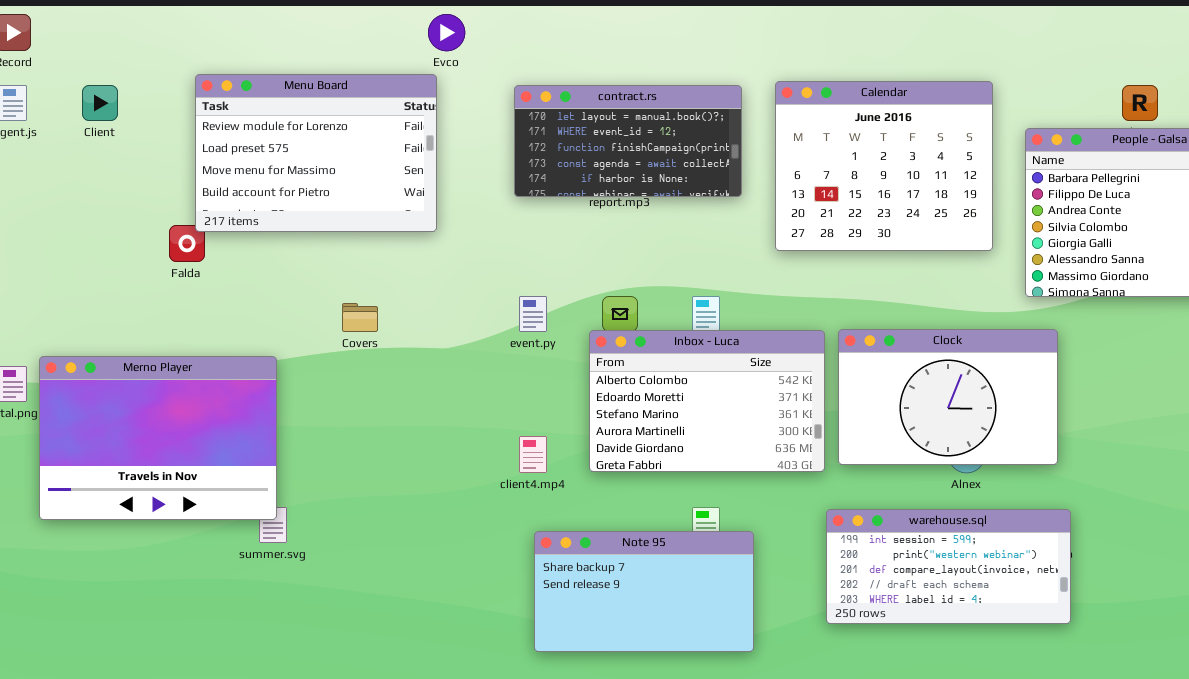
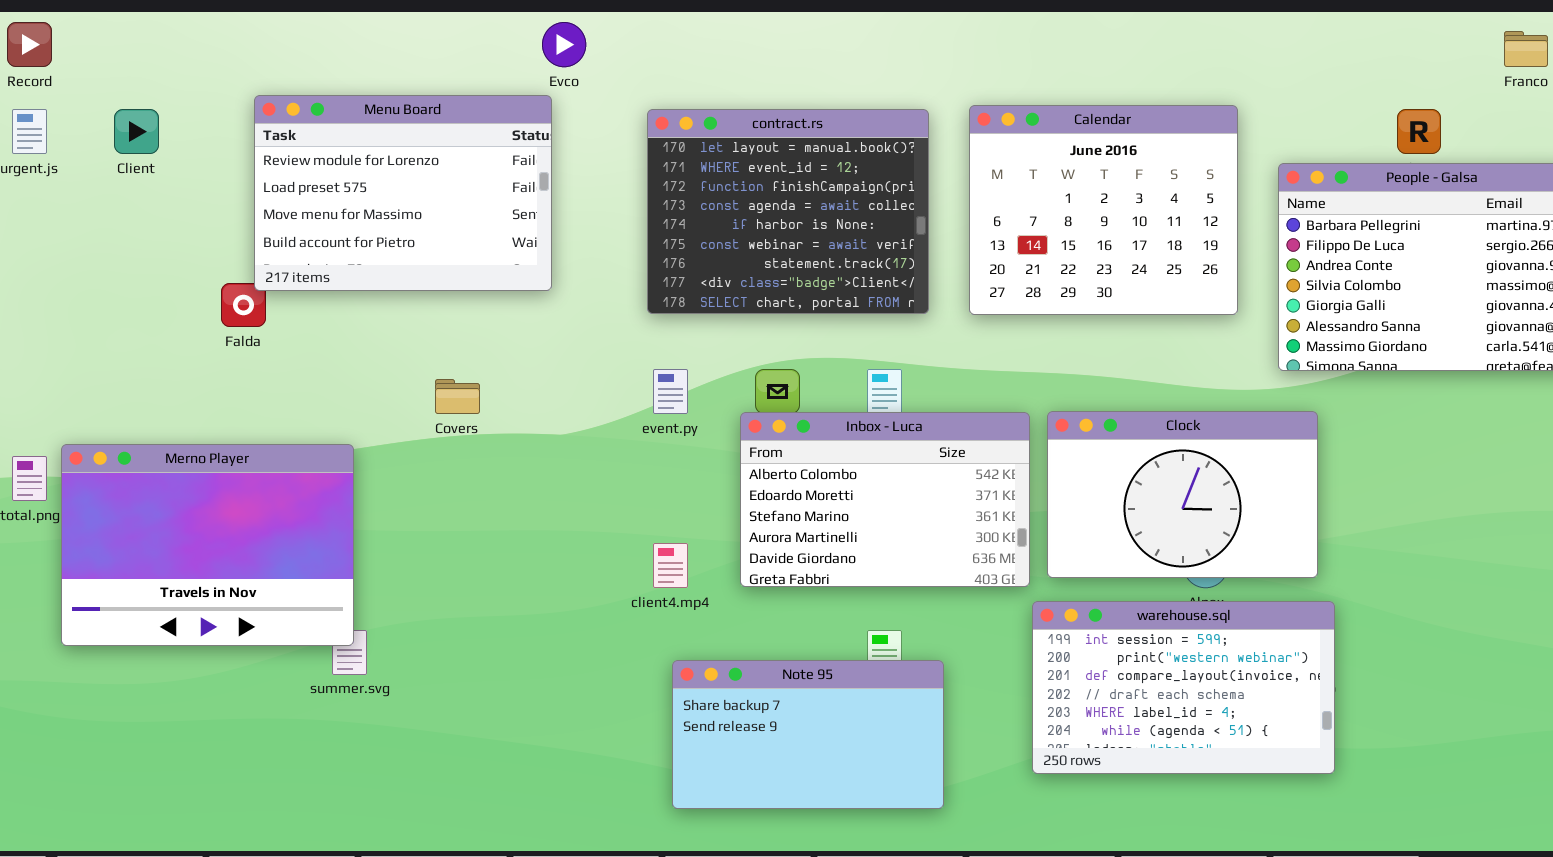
contract.rs: [514,85,742,197] -> [647,109,929,314], resized
warehouse.sql: [826,509,1071,624] -> [1032,601,1335,774], resized

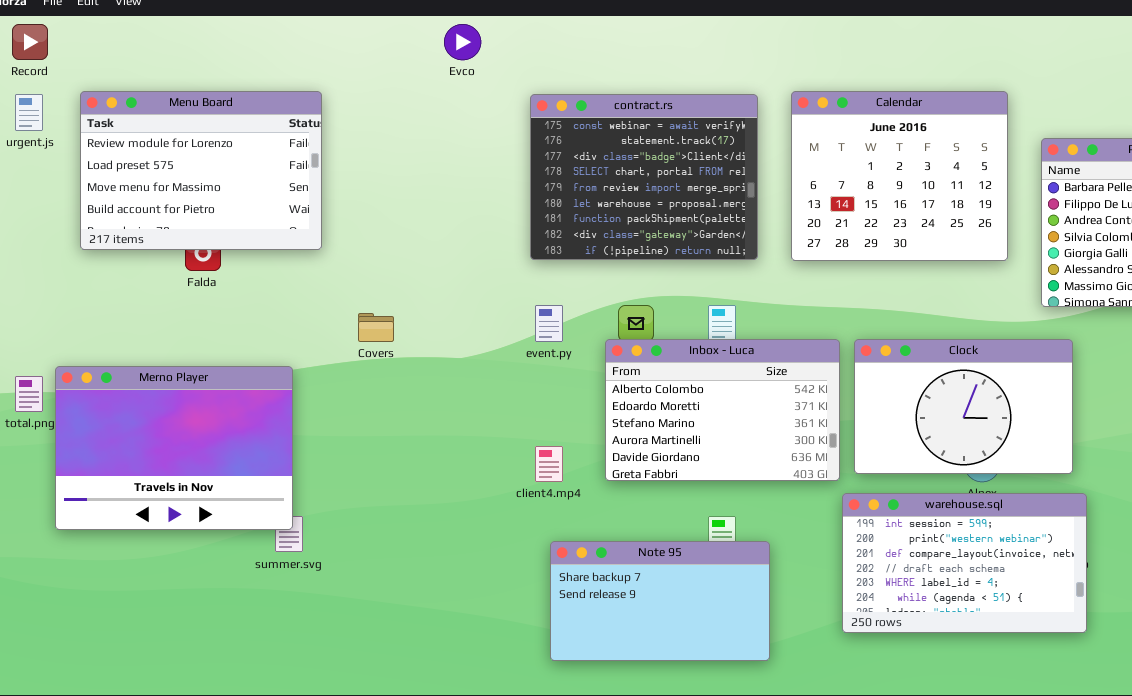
Menu Board: [254,95,552,291] -> [80,91,322,250], moved
contract.rs: [647,109,929,314] -> [530,94,758,260], scrolled down 5 rows

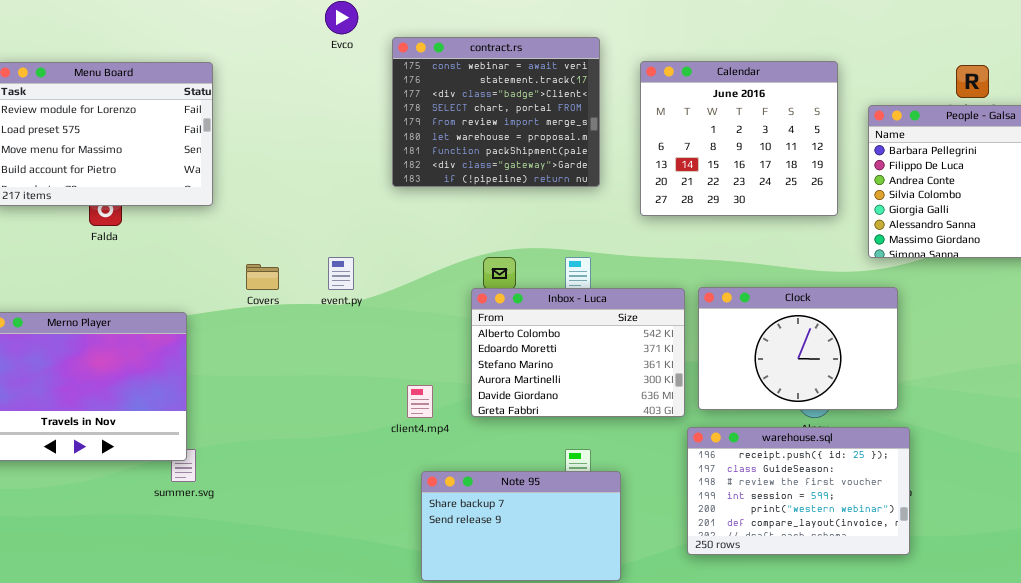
contract.rs: [530,94,758,260] -> [392,37,600,187], moved
event.py: [535,305,563,342] -> [328,257,354,290], moved
warehouse.sql: [842,493,1087,633] -> [687,427,910,555], scrolled up 3 rows

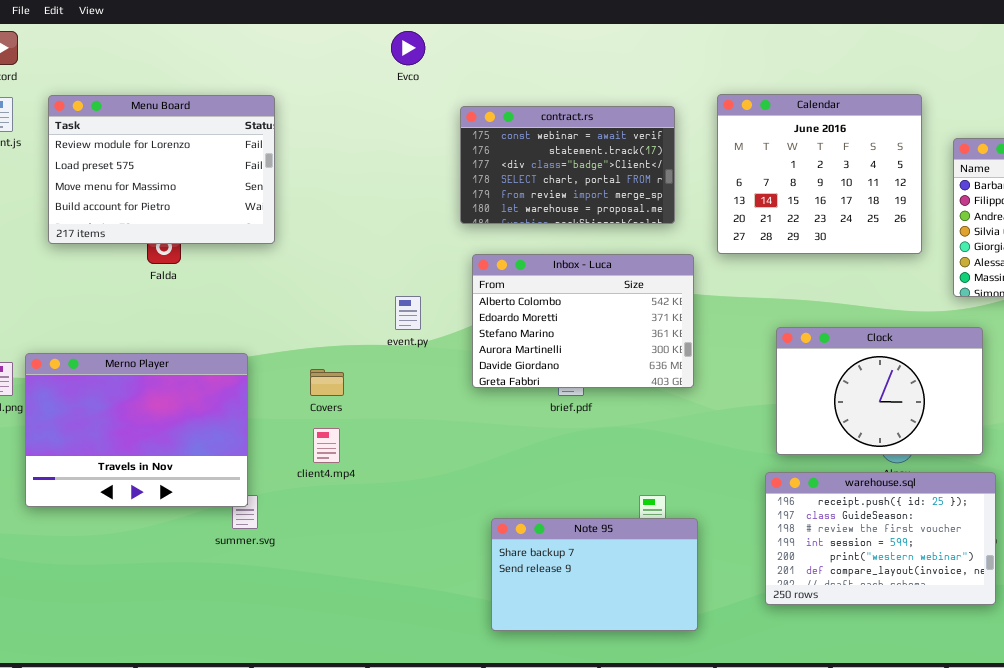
contract.rs: [392,37,600,187] -> [460,106,675,224], resized
Covers: [246,264,279,290] -> [310,369,344,396], moved
Inbox - Luca: [471,288,685,417] -> [472,254,694,388], moved
client4.mp4: [407,385,433,418] -> [313,428,340,463], moved

